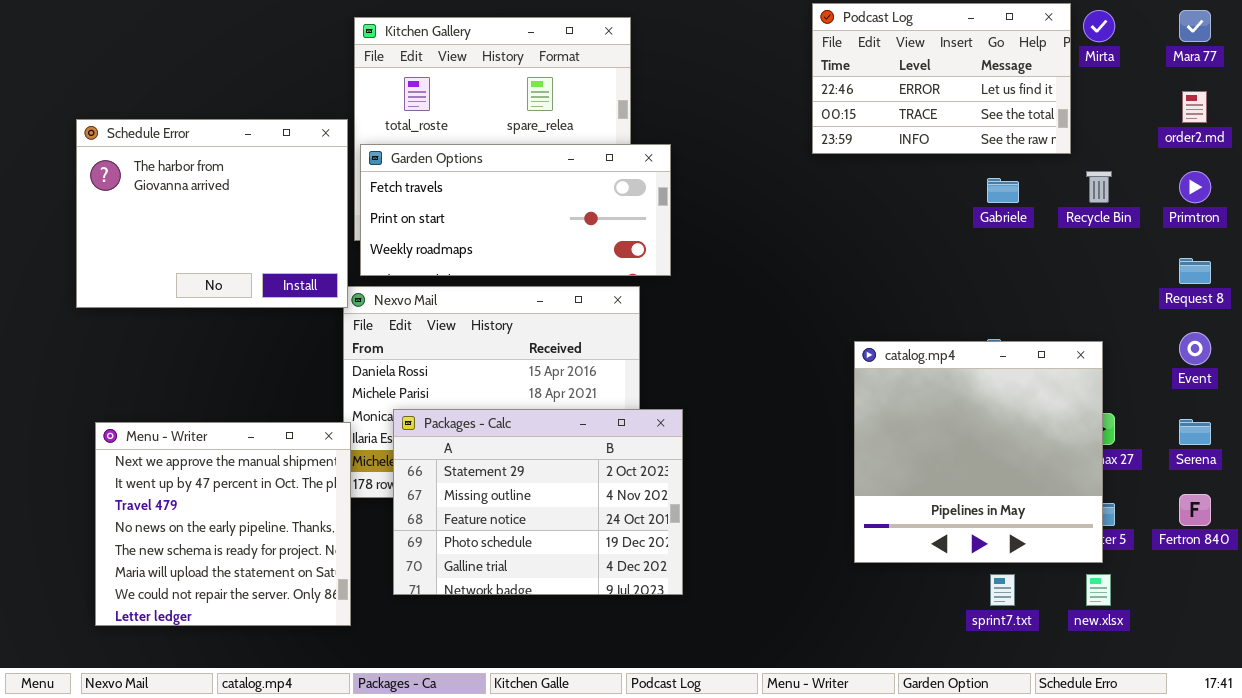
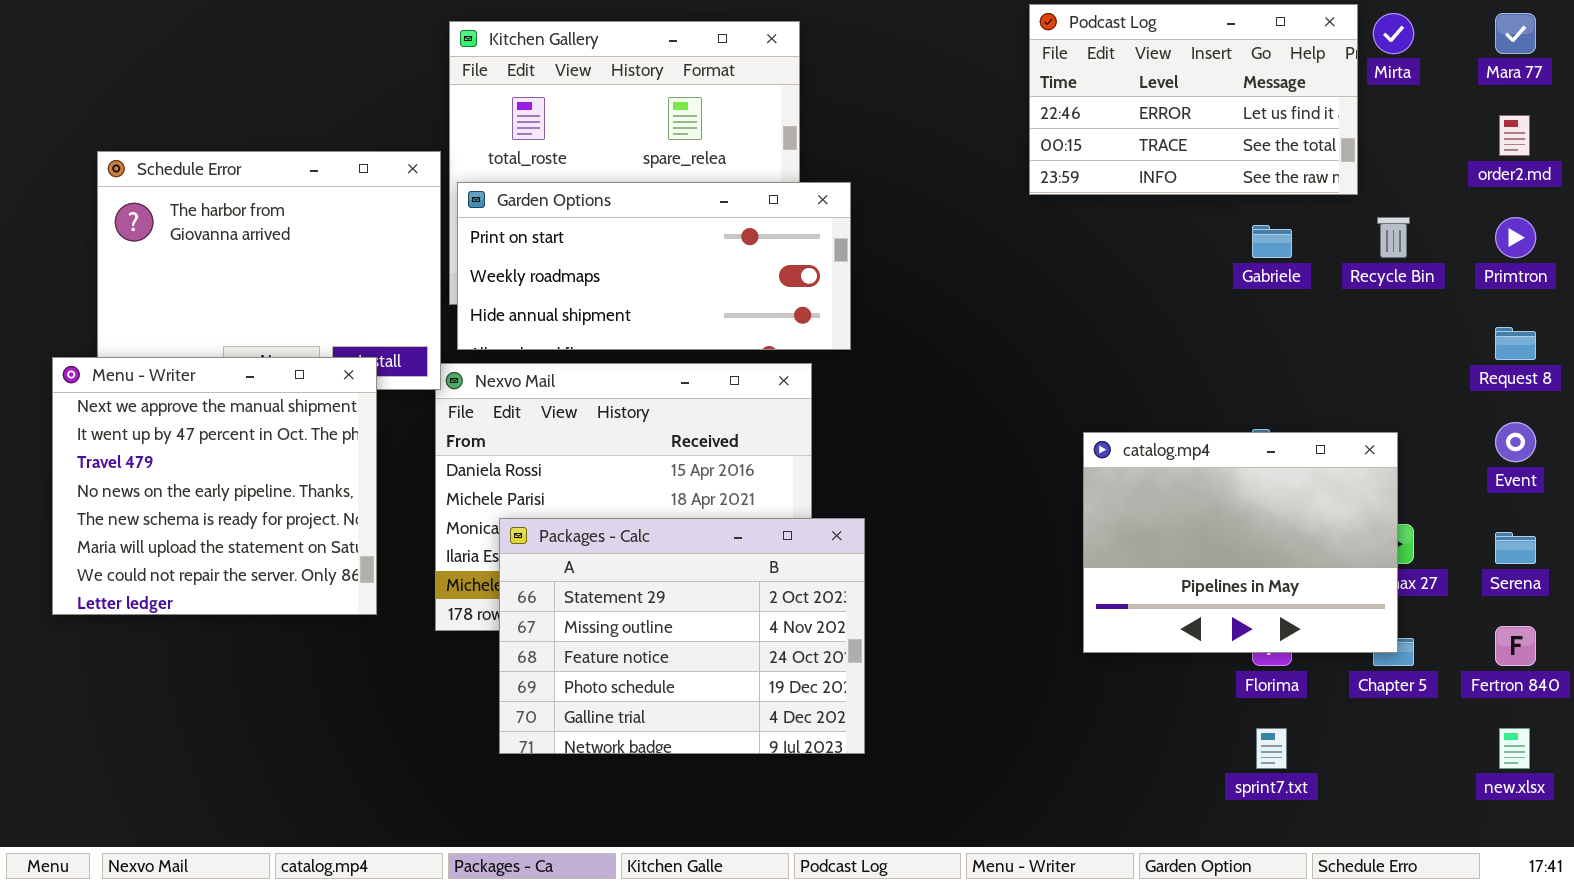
Garden Options: [360,144,671,276] -> [457,182,851,350], scrolled down 1 row
catalog.mp4: [854,341,1103,563] -> [1083,432,1398,653], resized
Menu - Writer: [95,422,351,626] -> [52,357,377,615], moved
new.xlsx: [1086,574,1111,606] -> [1499,728,1530,769], moved

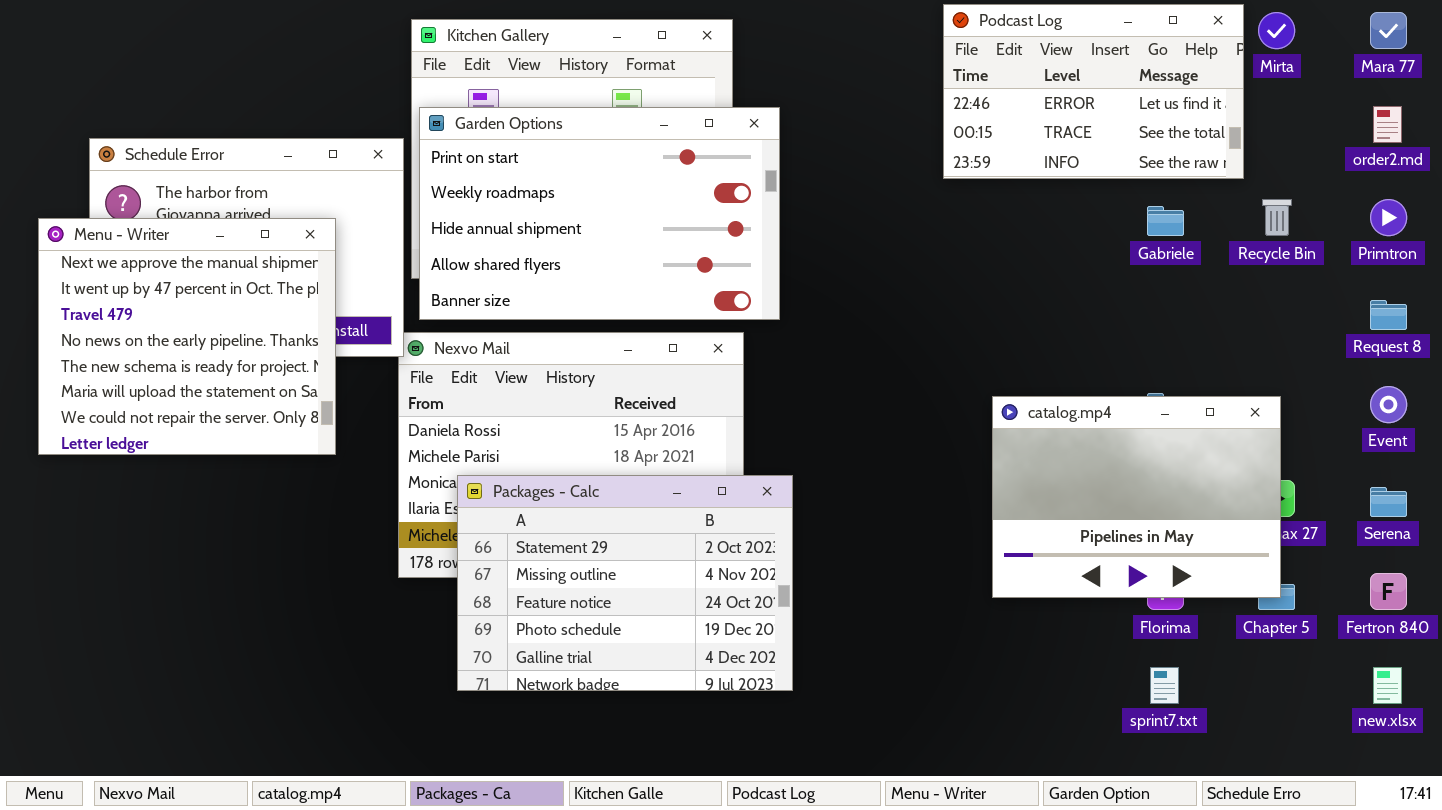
Garden Options: [457,182,851,350] -> [419,107,780,320], resized
Menu - Writer: [52,357,377,615] -> [38,218,336,455], moved

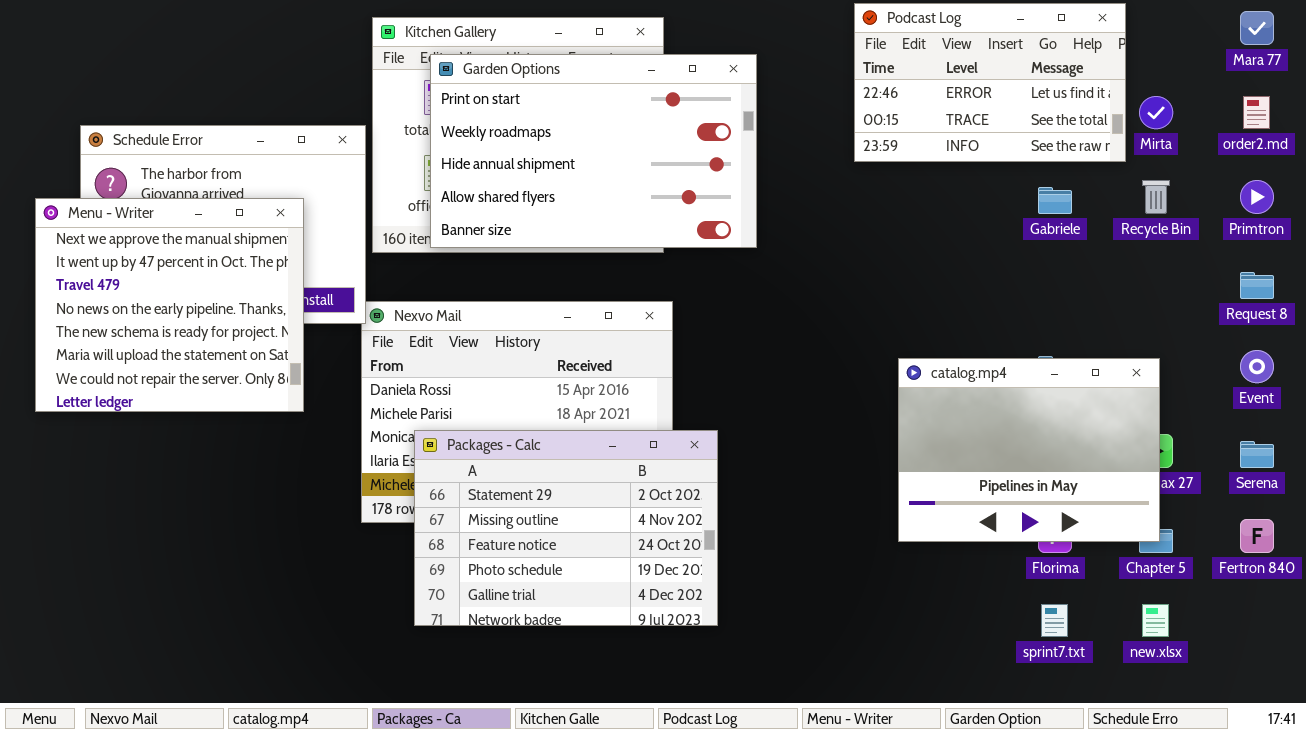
Mirta: [1258,12,1295,49] -> [1139,96,1173,129], moved
Garden Options: [419,107,780,320] -> [430,54,757,248], moved
new.xlsx: [1373,667,1402,704] -> [1142,604,1169,637], moved

